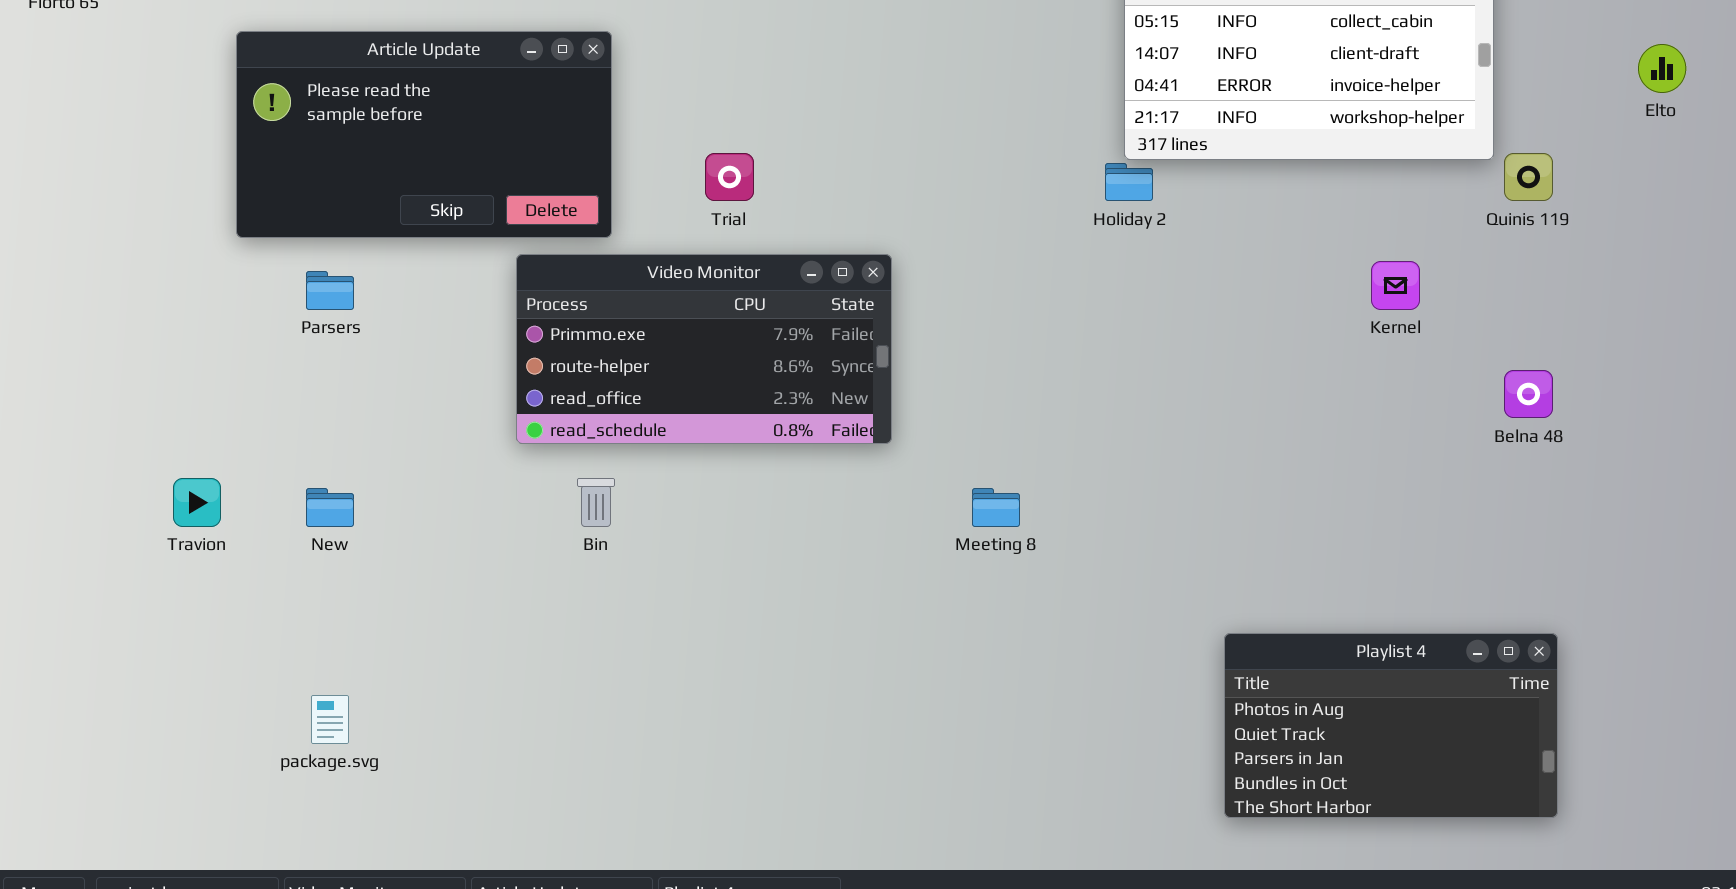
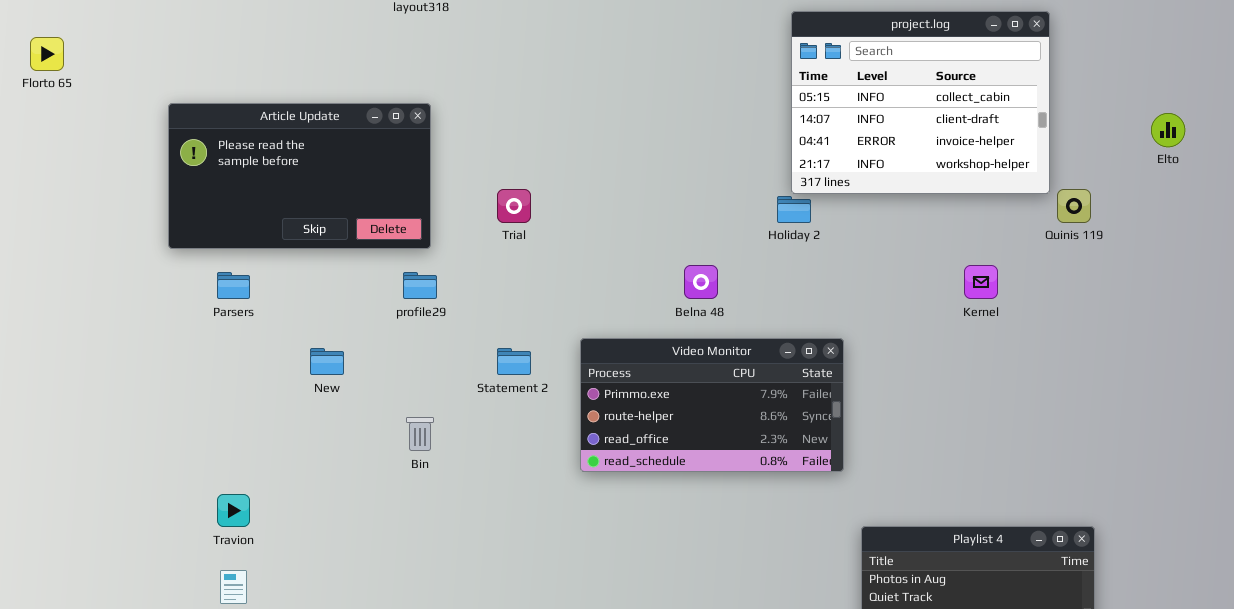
Video Monitor: [516,254,892,444] -> [580,338,844,472], moved
Belna 48: [1504,370,1553,418] -> [684,265,718,299], moved
Travion: [173,478,221,527] -> [217,494,250,527], moved
New: [306,488,354,527] -> [310,348,344,375], moved

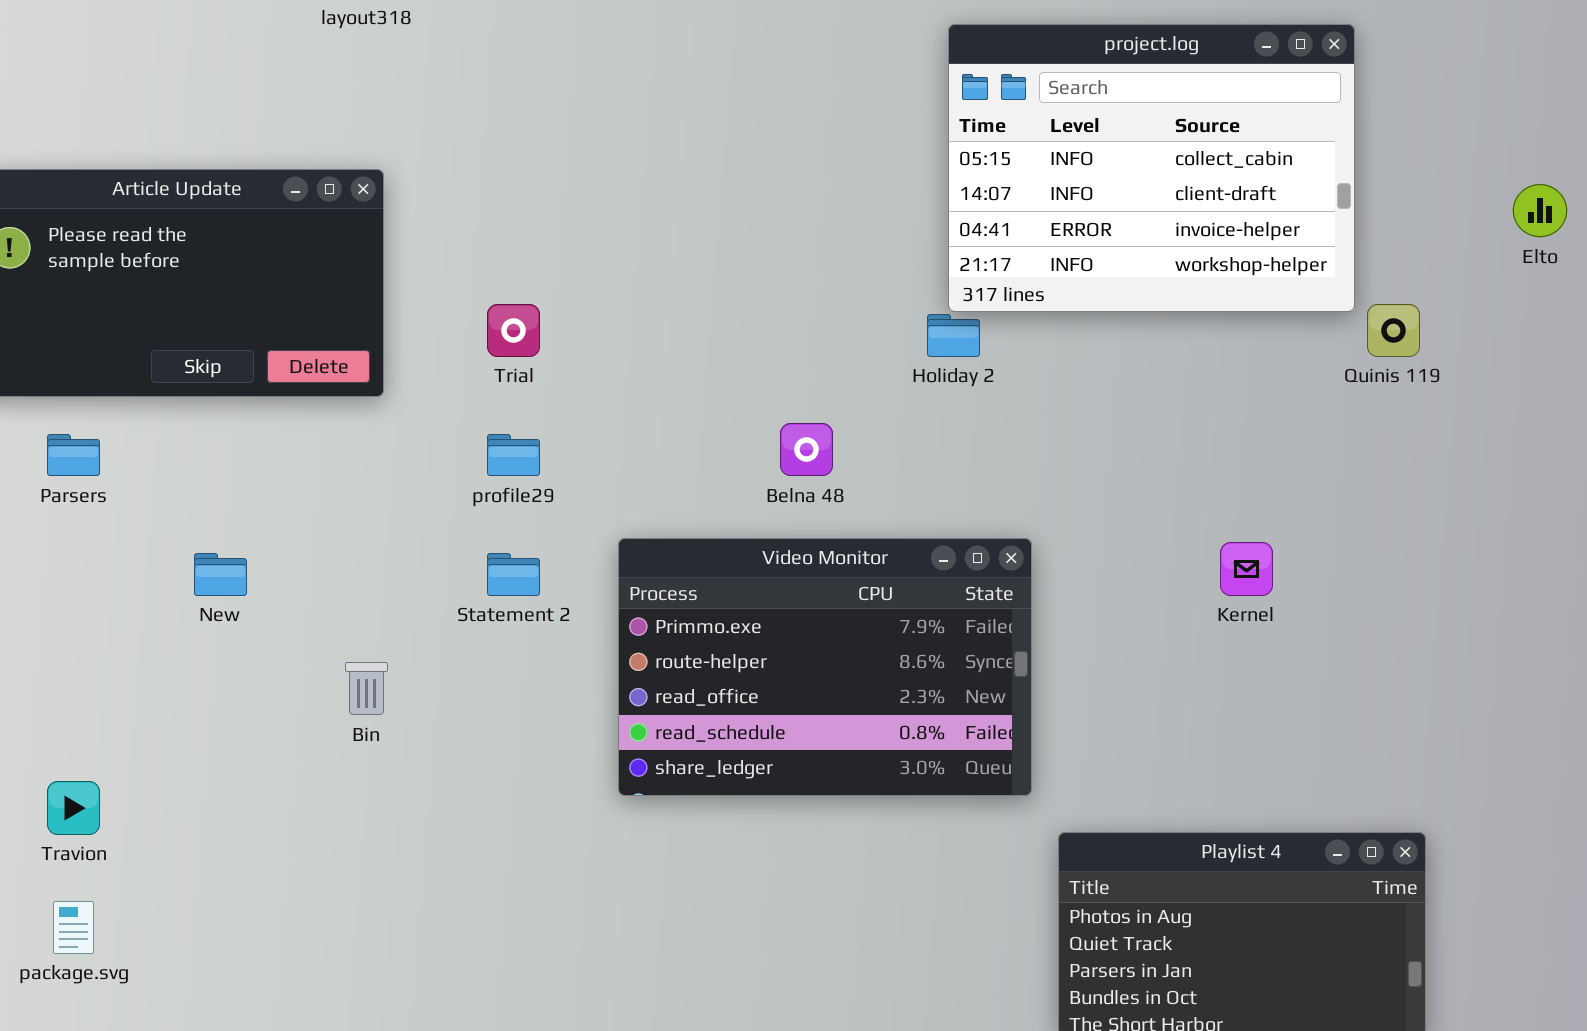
Kernel: [964,265,998,299] -> [1220,542,1273,596], moved
profile29: [403,272,437,299] -> [487,434,540,476], moved
Video Monitor: [580,338,844,472] -> [618,538,1032,796], resized

